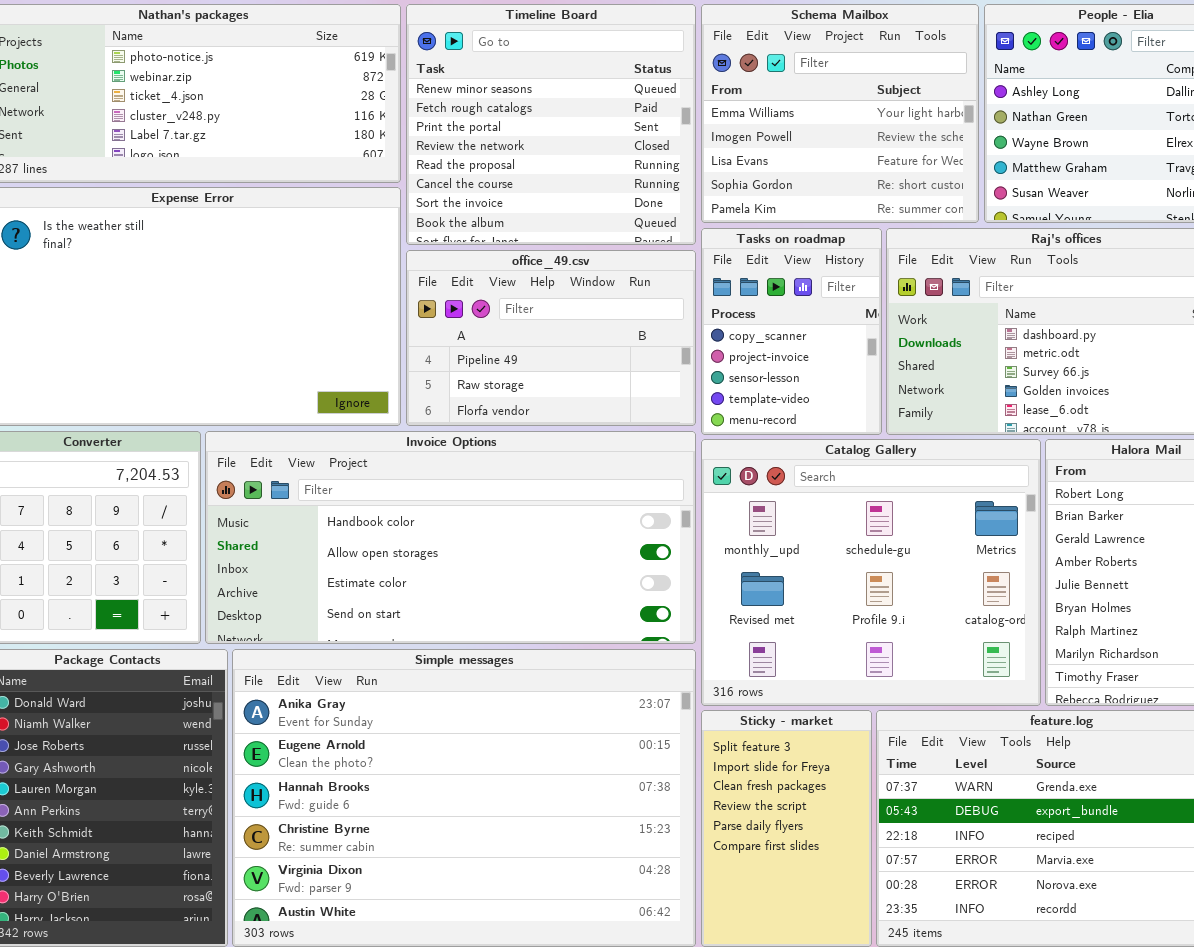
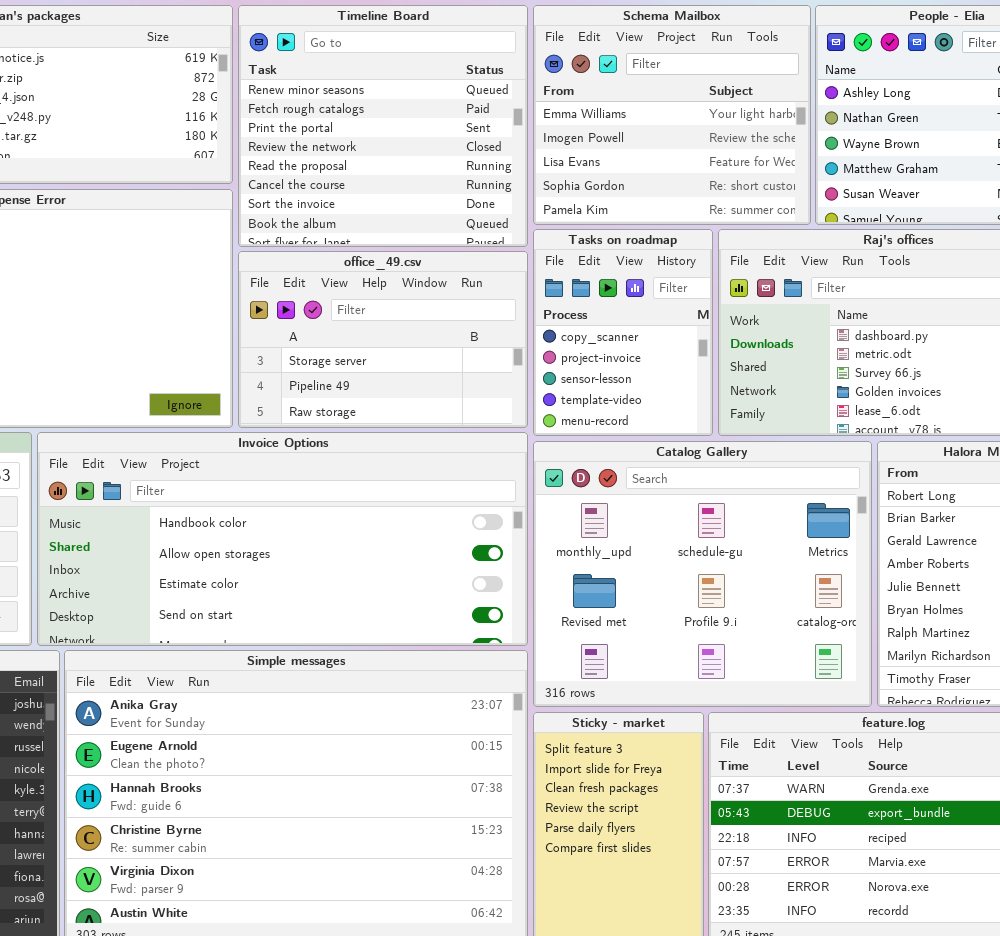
office_49.csv: [406,250,696,426] -> [238,251,528,428], scrolled up 1 row

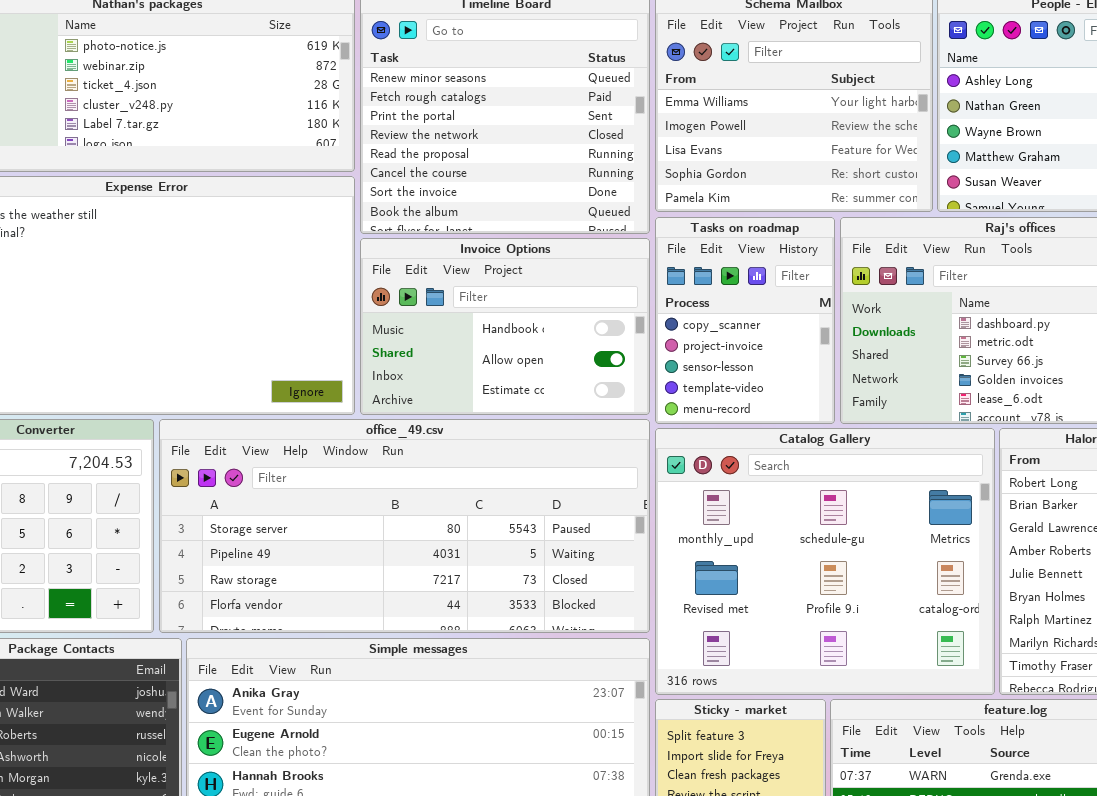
office_49.csv: [238,251,528,428] -> [159,419,650,633], moved, resized
Invoice Options: [37,432,528,646] -> [360,238,650,415], moved, resized

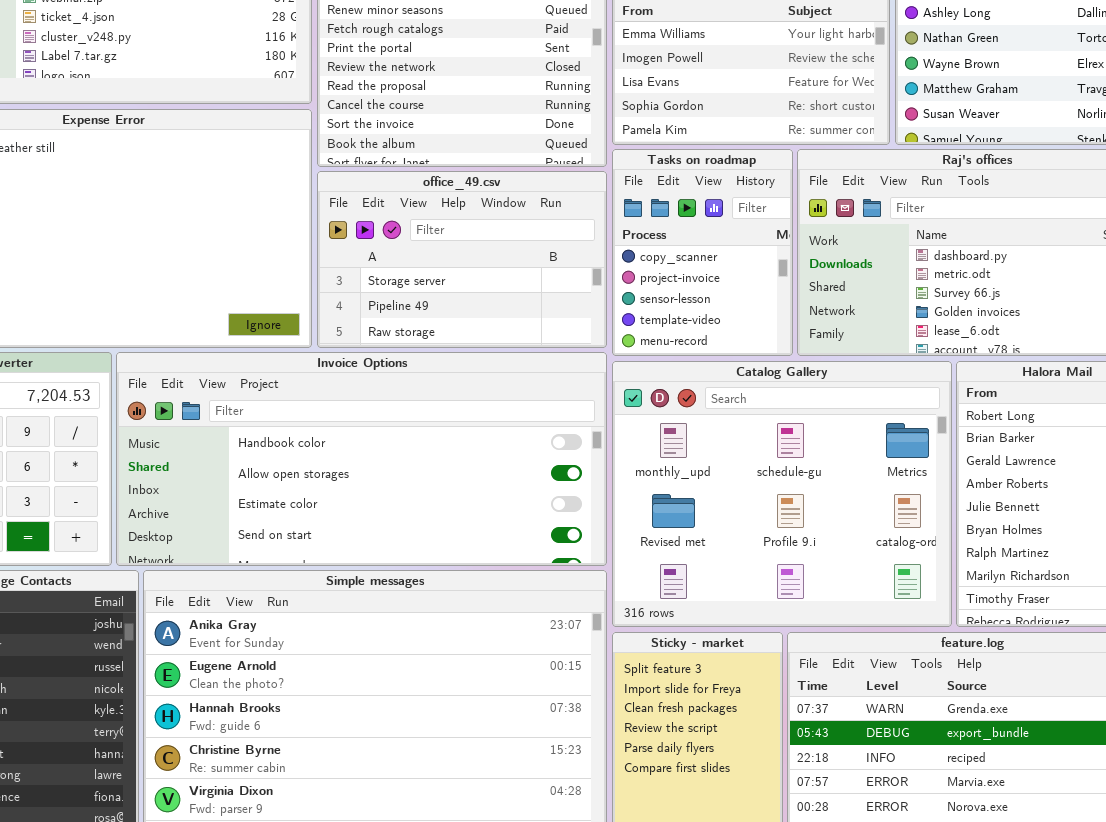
Invoice Options: [360,238,650,415] -> [116,352,607,566], moved, resized
office_49.csv: [159,419,650,633] -> [317,171,607,348], moved, resized

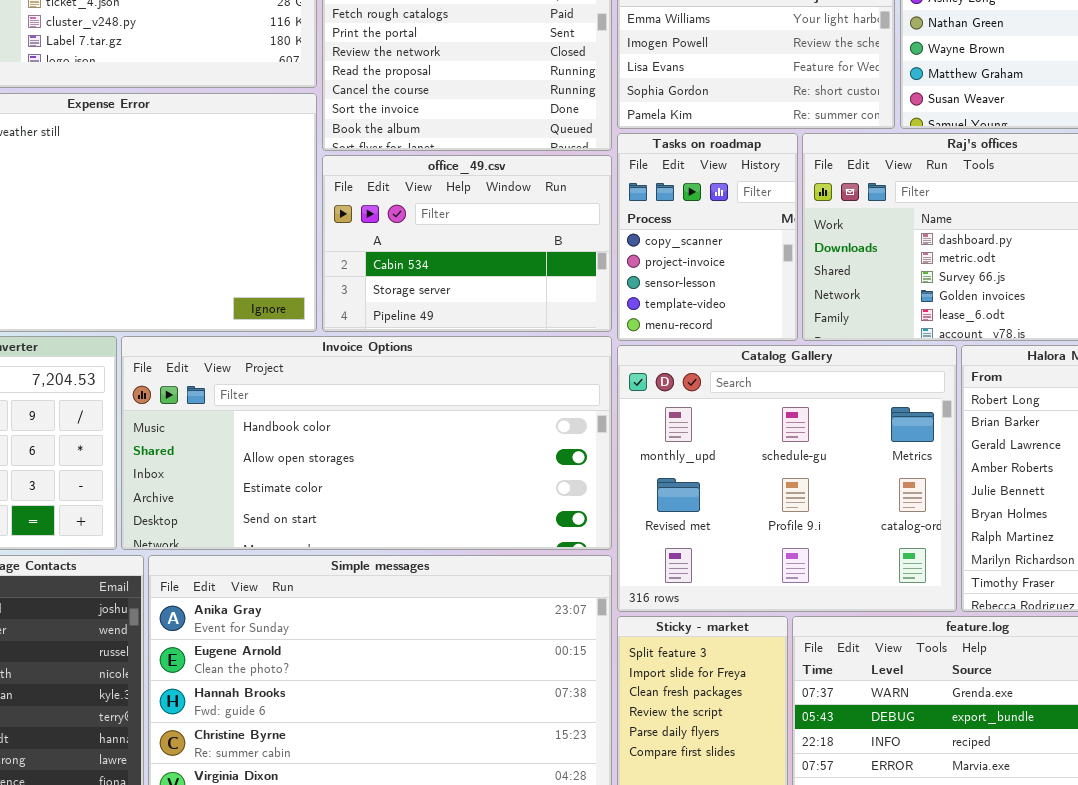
office_49.csv: [317,171,607,348] -> [322,155,612,332], scrolled up 1 row

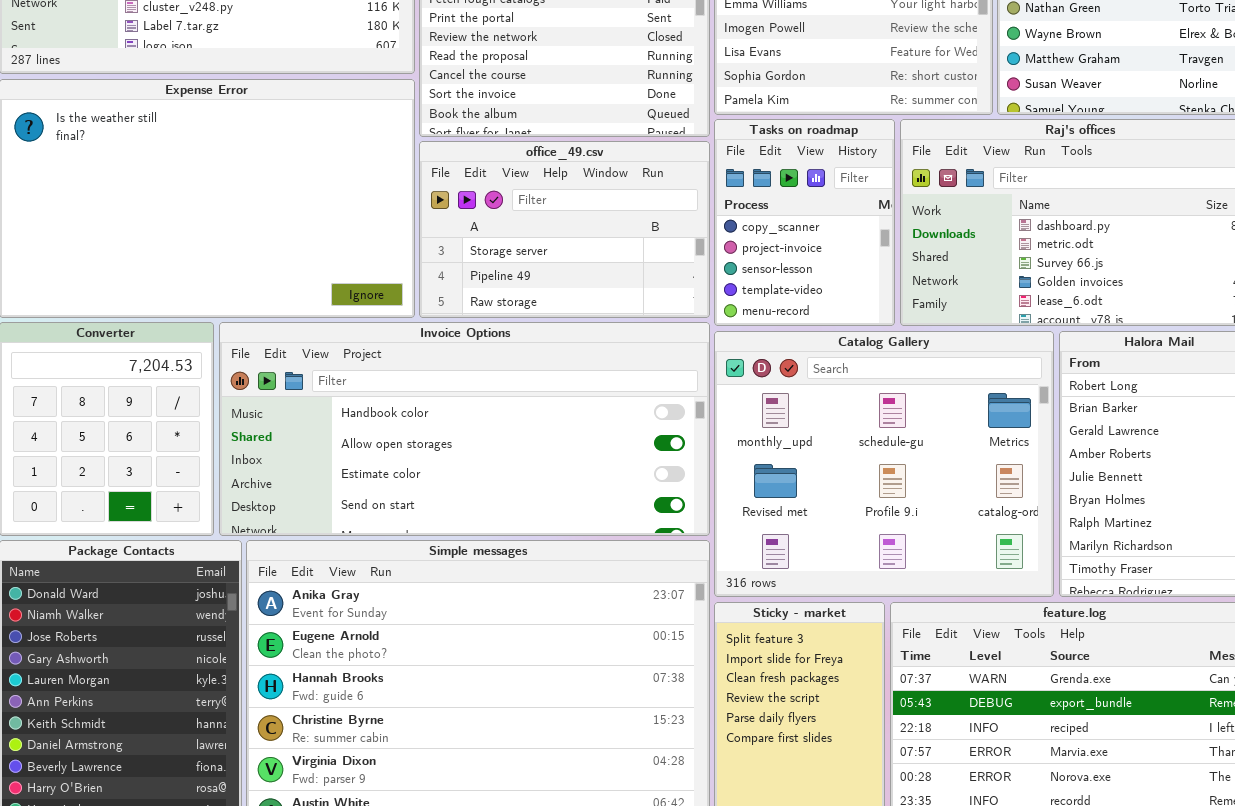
office_49.csv: [322,155,612,332] -> [419,141,710,318], scrolled down 1 row

